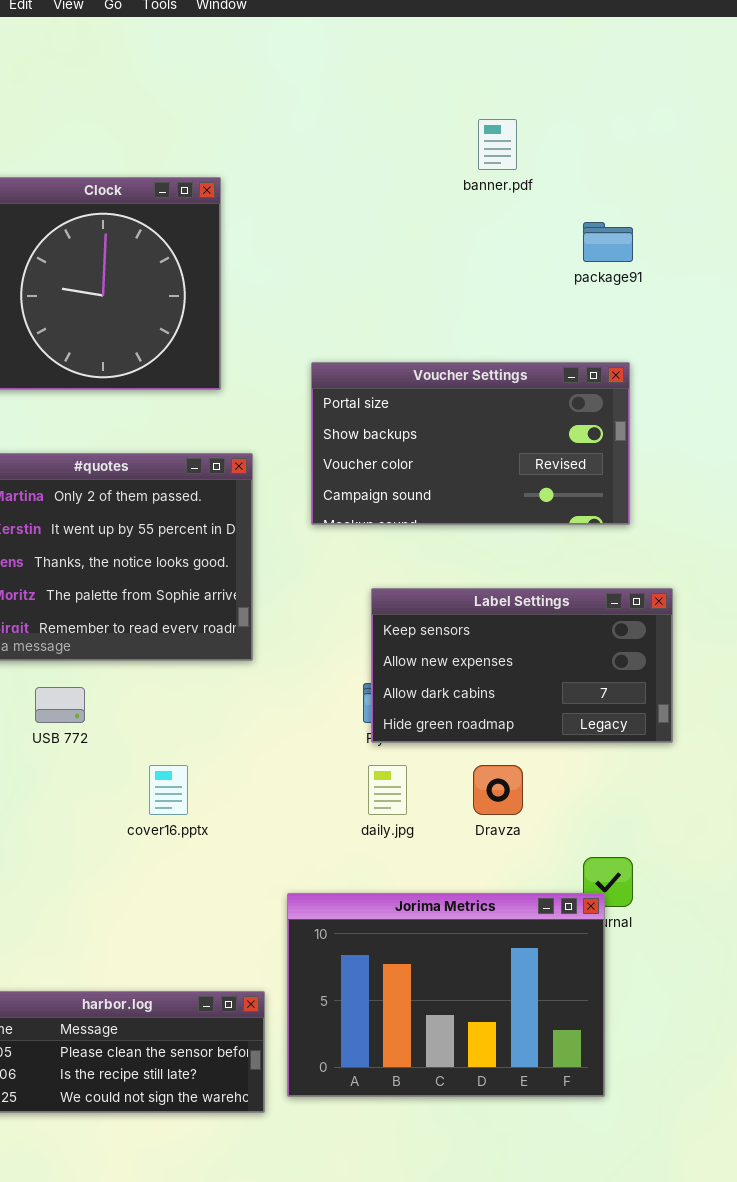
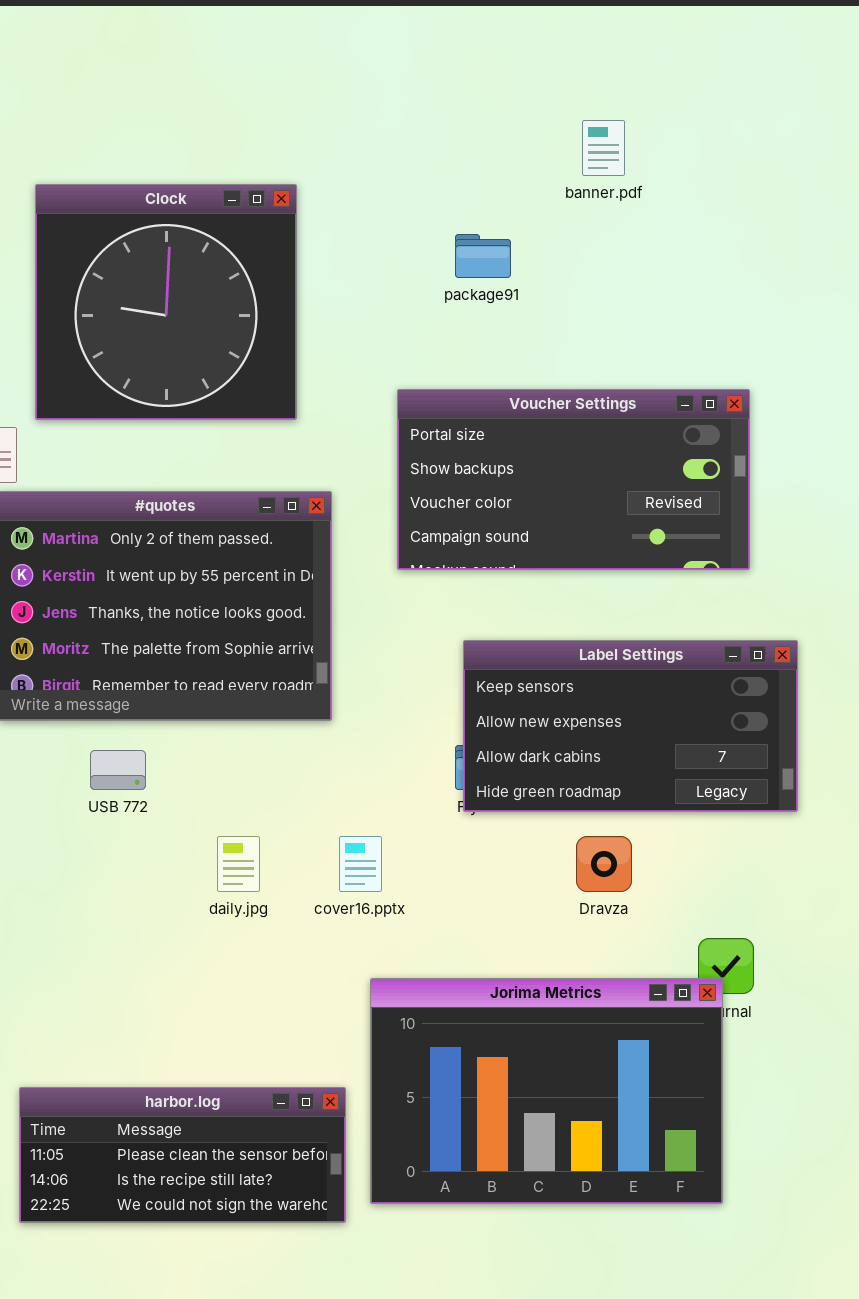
package91: [583,222,633,262] -> [455,234,511,278], moved
cover16.pptx: [149,765,188,815] -> [339,836,382,892], moved
daily.jpg: [368,765,407,815] -> [217,836,260,892], moved

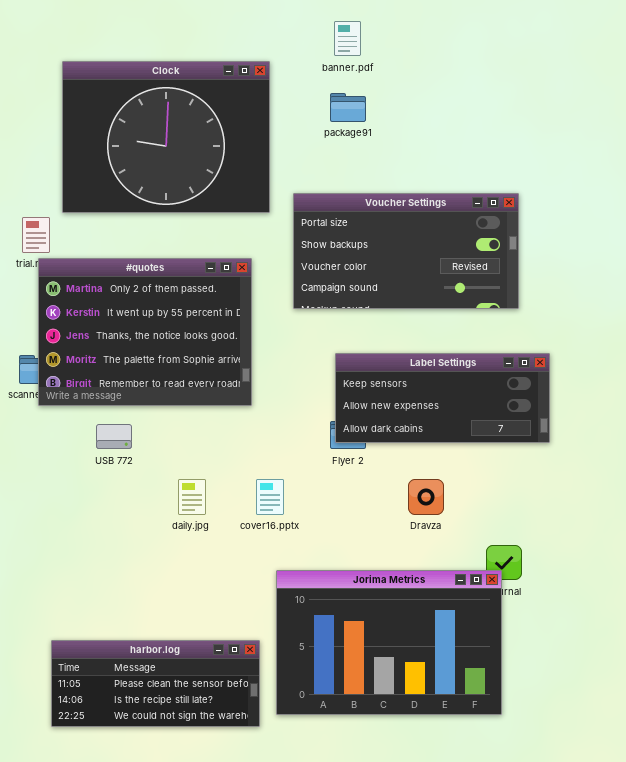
banner.pdf: [582,120,625,176] -> [334,21,361,56], moved
Clock: [35,184,297,420] -> [62,61,270,213], resized
Label Settings: [463,640,798,812] -> [335,353,550,443], resized

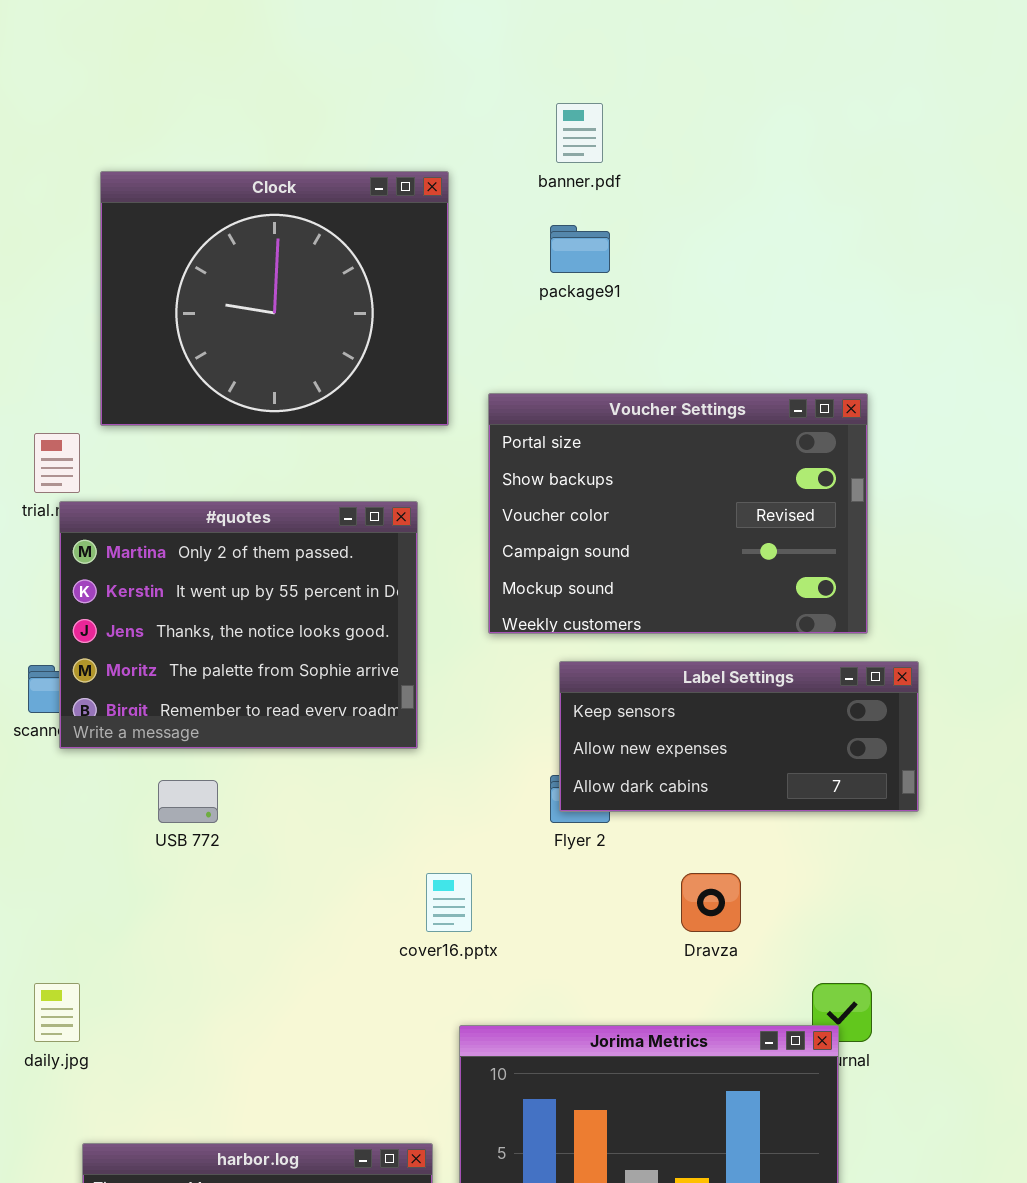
Voucher Settings: [293,193,519,309] -> [488,393,868,634], resized
daily.jpg: [178,479,206,515] -> [34,983,80,1042], moved

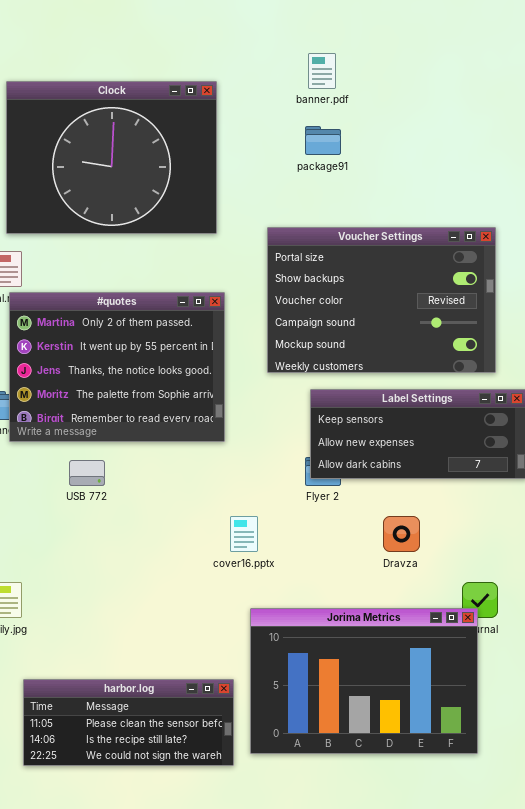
Clock: [100,171,449,426] -> [6,81,217,234], moved

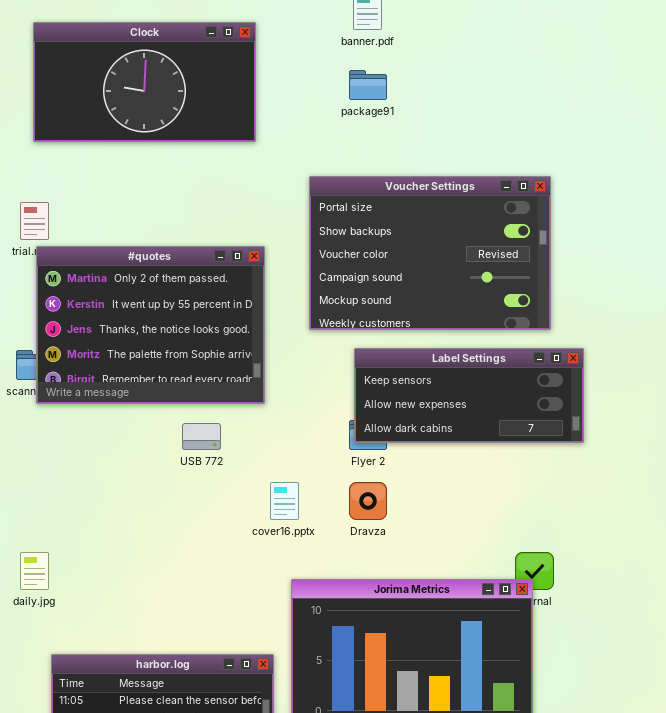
Clock: [6,81,217,234] -> [33,22,256,142], resized
USB 772: [69,460,105,486] -> [182,423,221,450], moved
Dravza: [383,516,420,552] -> [349,482,387,520], moved

